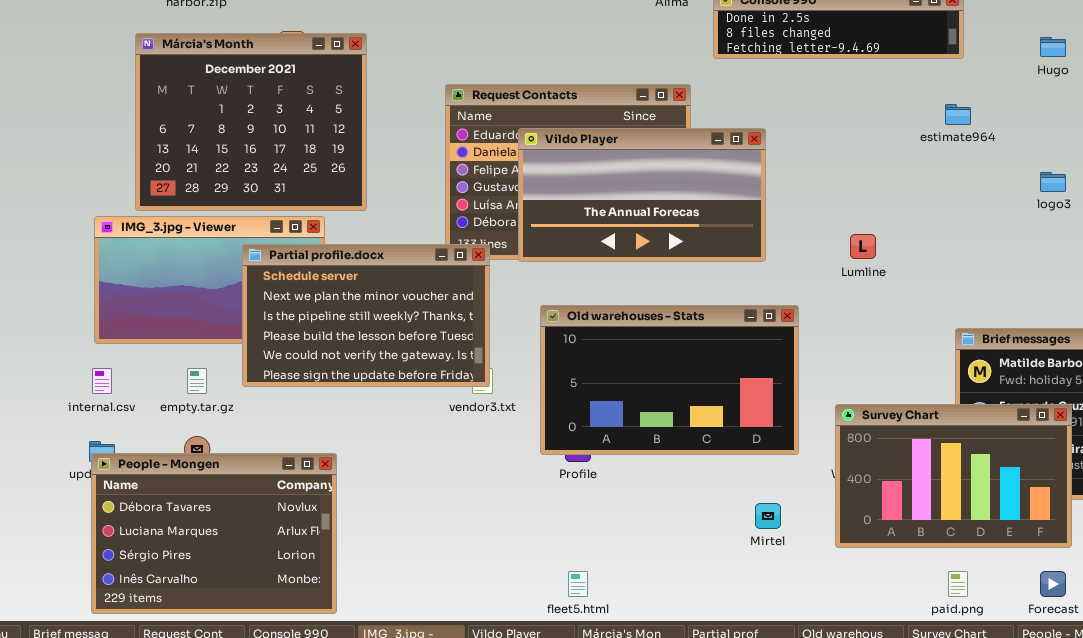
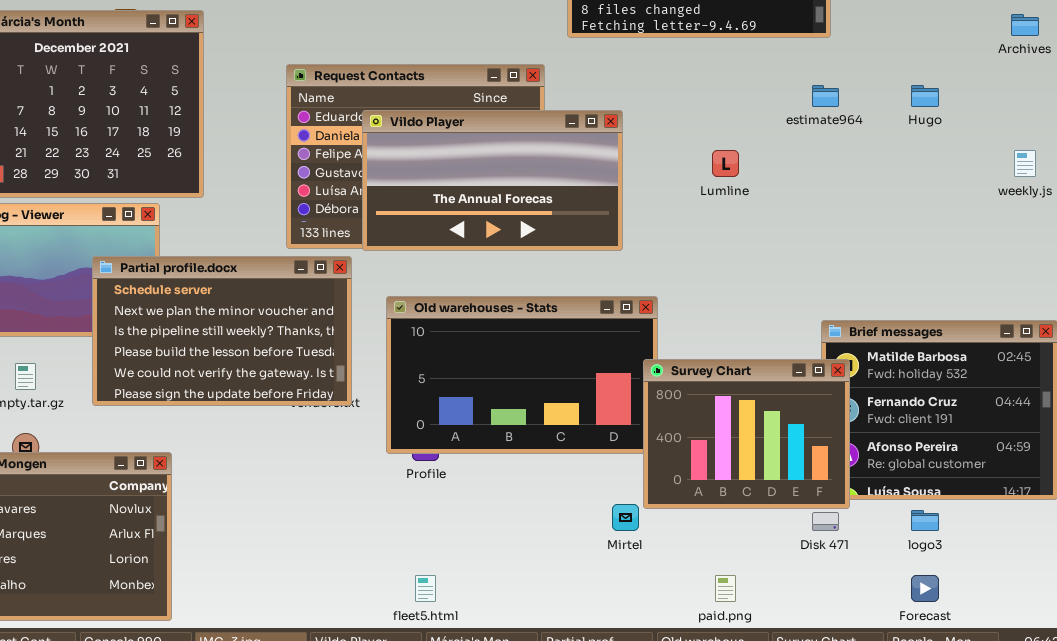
Hugo: [1040,37,1066,57] -> [911,85,939,107], moved
logo3: [1040,172,1066,192] -> [911,510,939,531], moved
Lumline: [850,234,876,259] -> [712,150,739,177], moved
Partial profile.docx: [242,244,490,387] -> [92,256,352,406], moved
Survey Chart: [835,404,1072,548] -> [643,359,850,509], moved, resized
paid.png: [948,571,968,597] -> [715,575,736,602], moved

